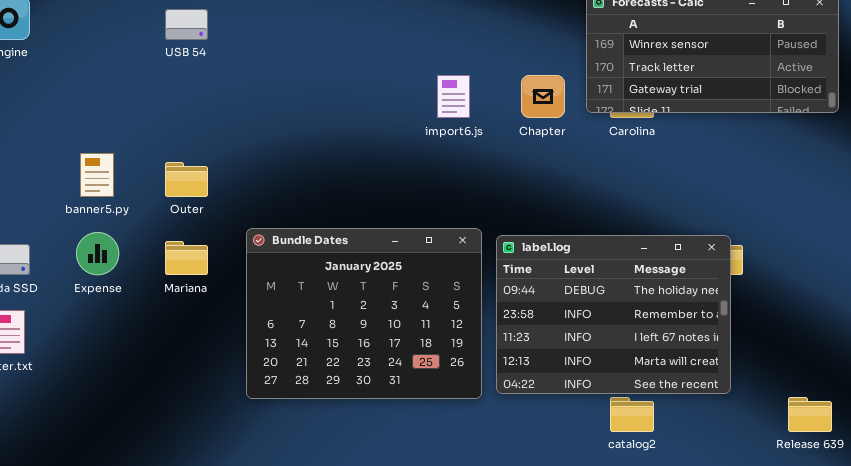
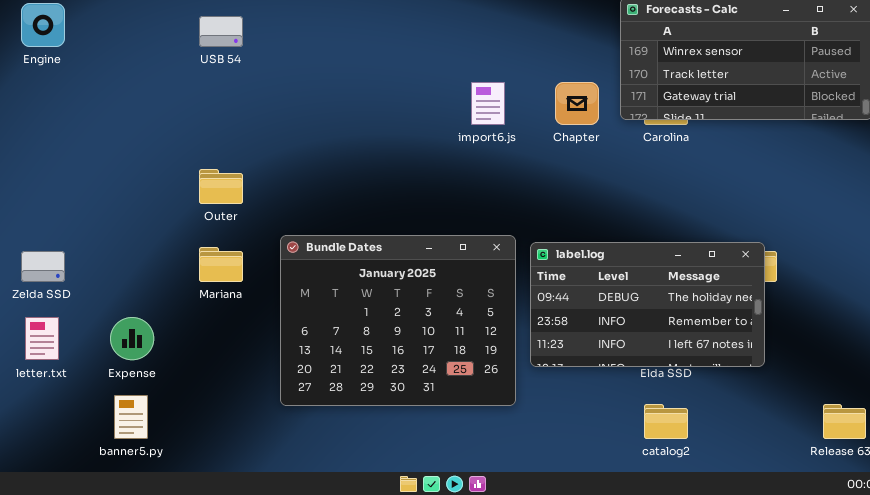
banner5.py: [80,153,114,197] -> [114,395,148,439], moved
Expense: [76,232,119,275] -> [110,317,154,360], moved
label.log: [496,235,731,394] -> [530,242,765,367], resized

